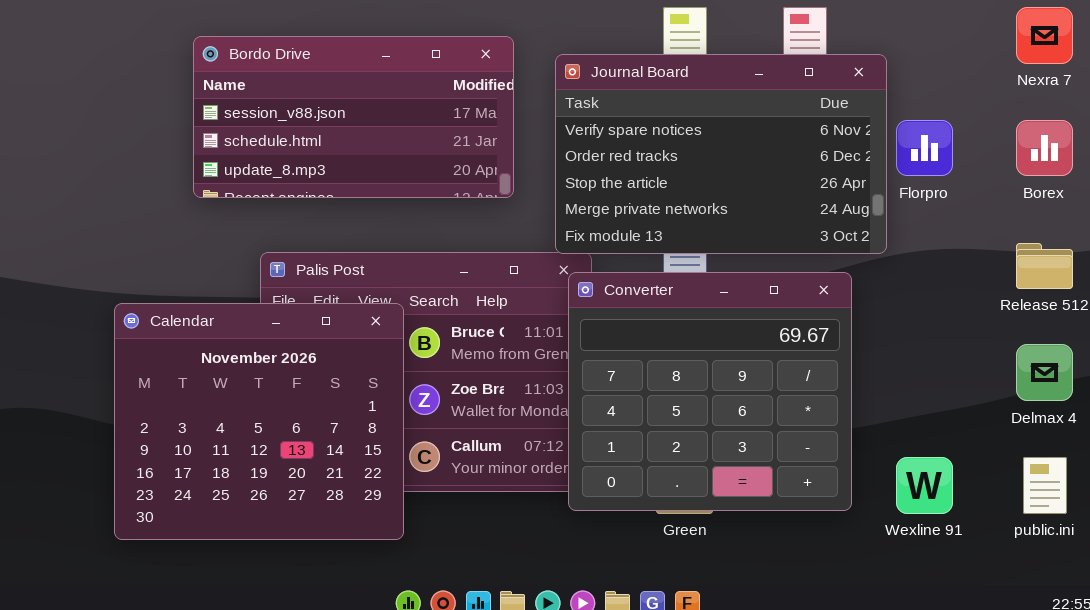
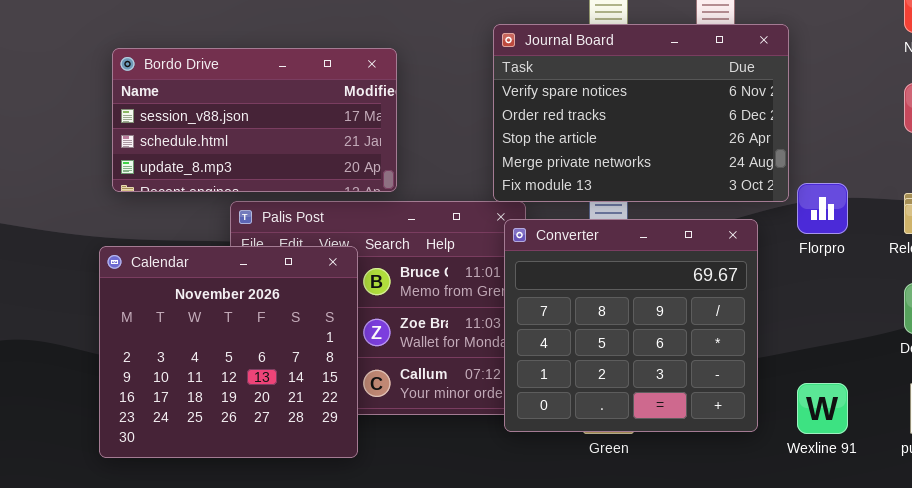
Bordo Drive: [193,36,514,198] -> [112,48,397,192], moved
Florpro: [896,120,953,176] -> [797,183,848,234], moved

